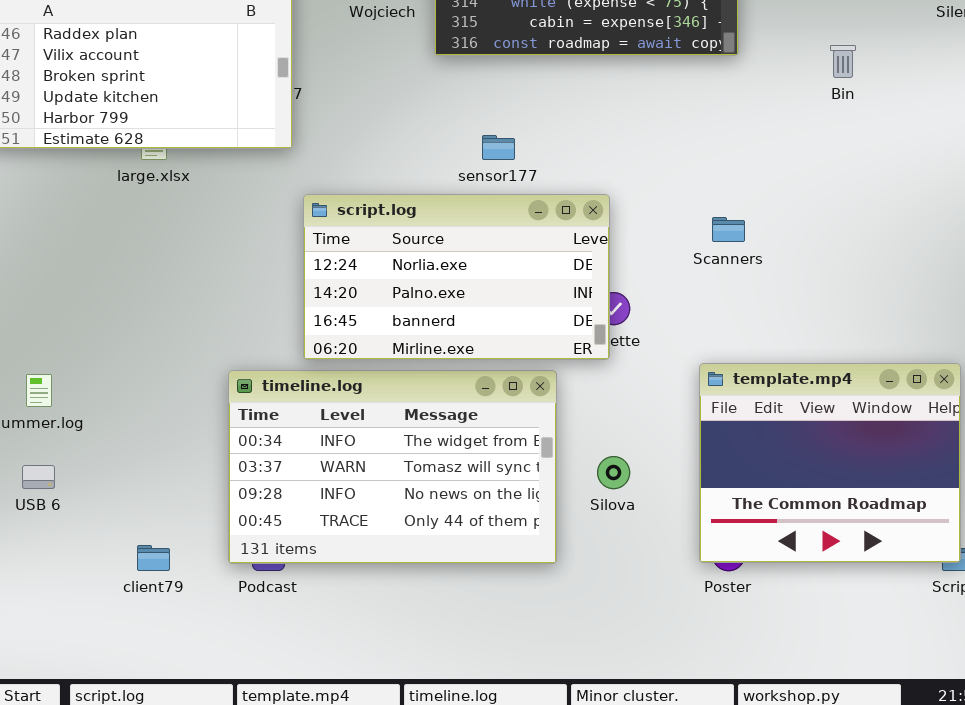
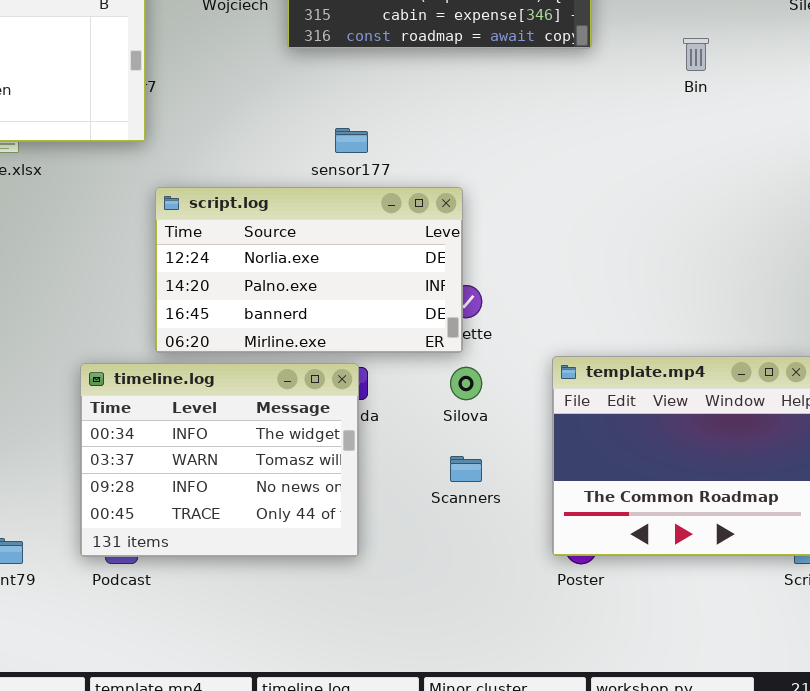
Scanners: [712,217,745,242] -> [450,456,482,482], moved
timeline.log: [228,370,557,564] -> [80,363,359,557], resized
Silova: [597,456,630,489] -> [450,367,482,400], moved

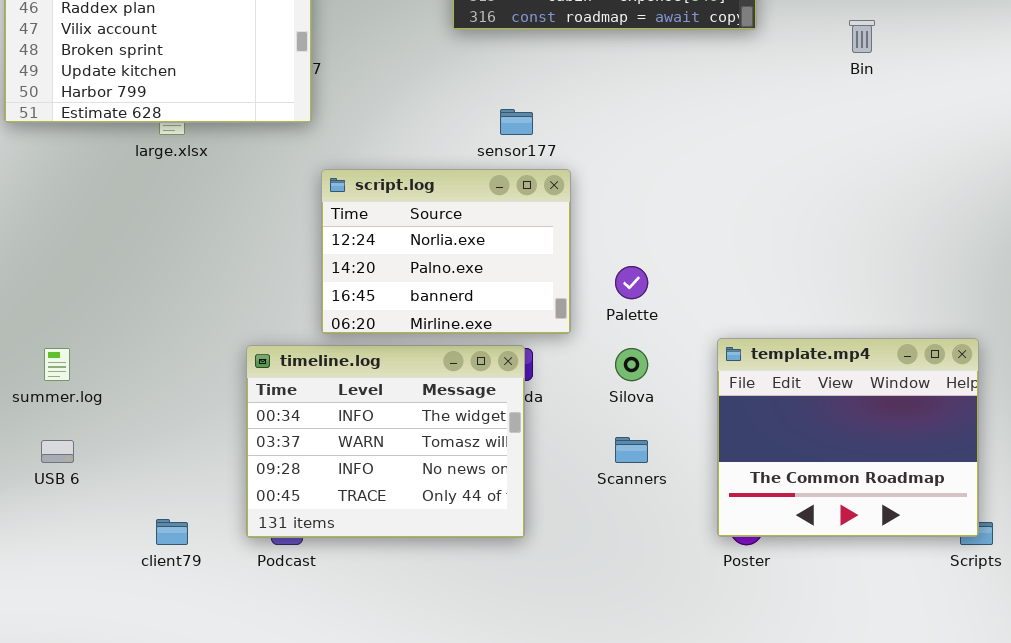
script.log: [155,187,463,353] -> [321,169,571,334], resized

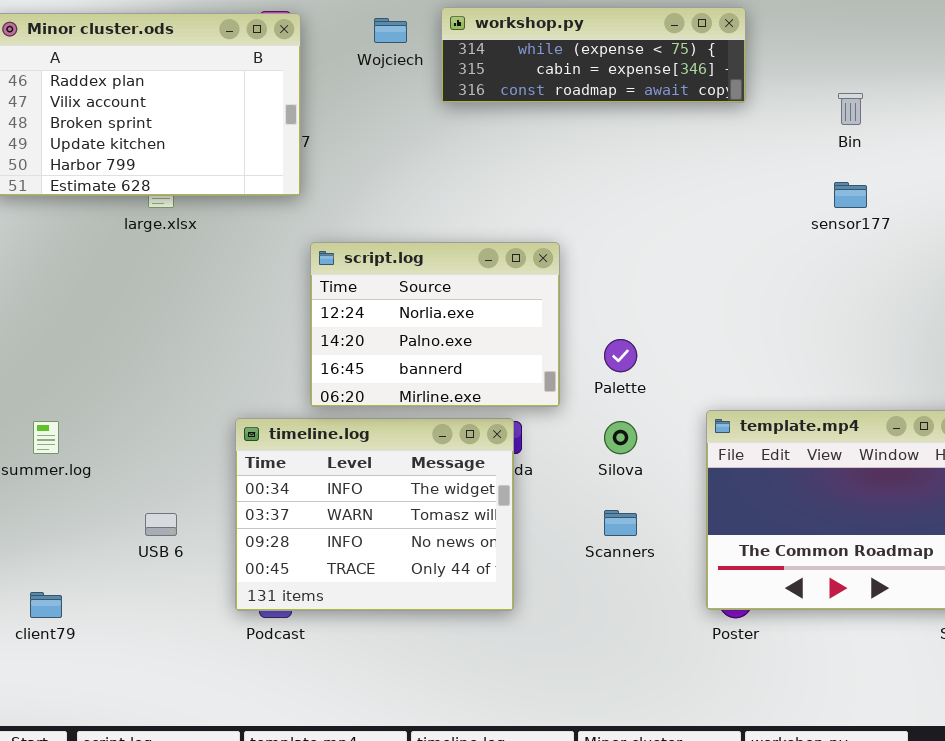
sensor177: [500,109,533,135] -> [834,182,867,208], moved
USB 6: [41,440,74,463] -> [145,513,177,536], moved
client79: [156,519,188,545] -> [30,592,62,618], moved

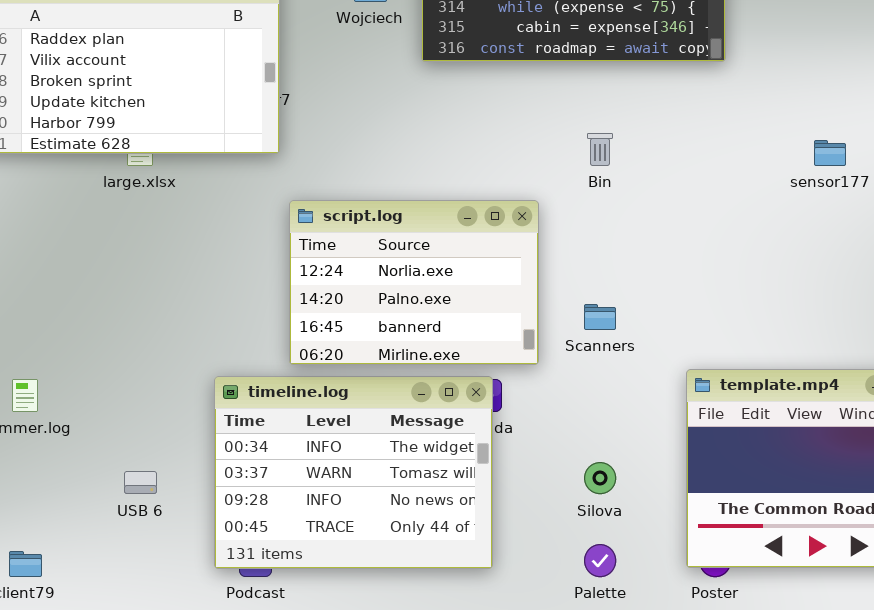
Bin: [838,93,863,125] -> [587,133,613,166], moved
Palette: [604,339,637,372] -> [584,544,616,577], moved
Silova: [604,421,637,454] -> [584,462,616,494], moved
Scanners: [604,510,637,536] -> [584,304,616,330], moved

